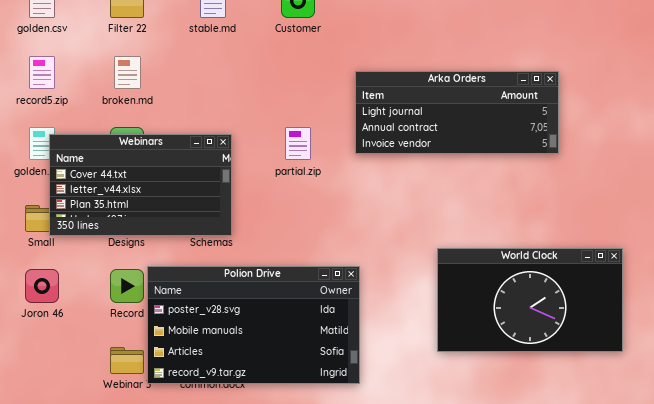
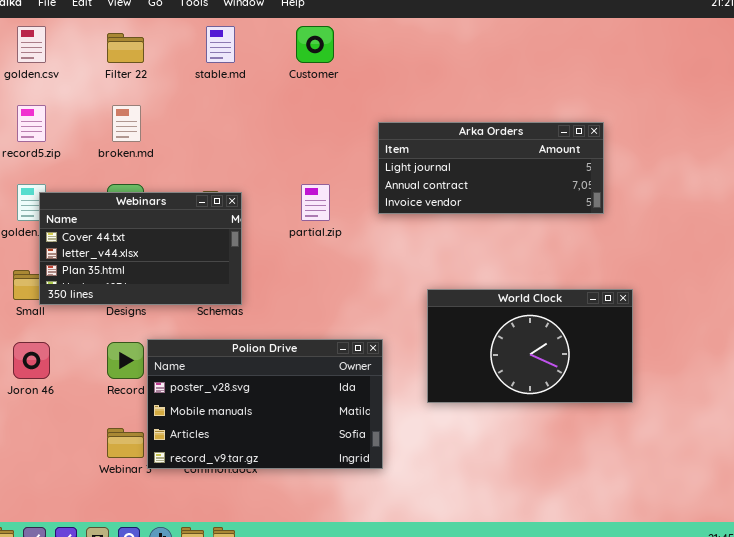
World Clock: [437,248,623,352] -> [427,289,633,403], moved

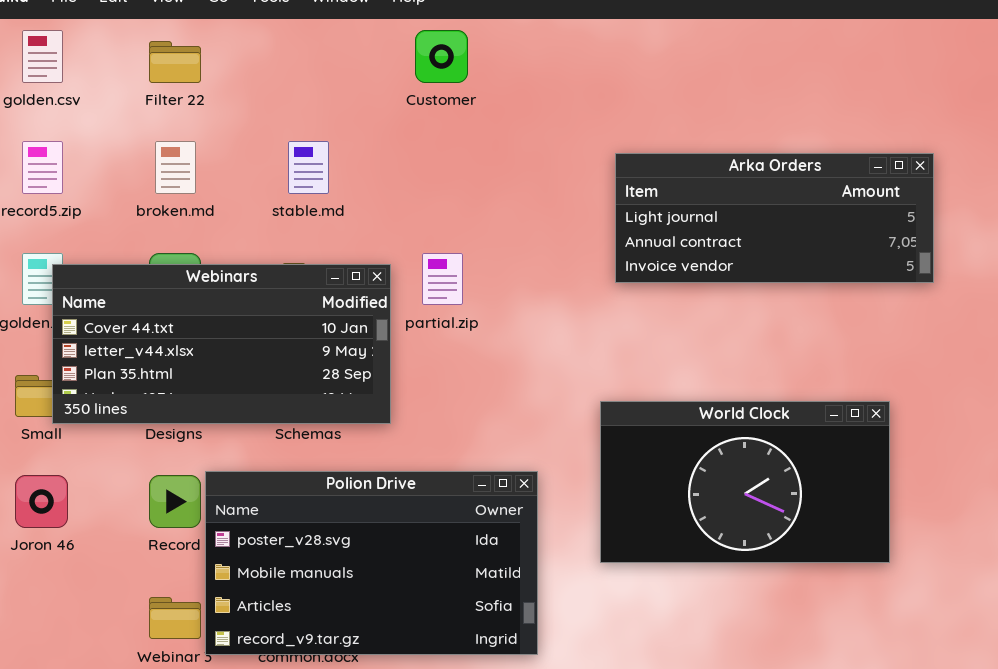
stable.md: [206,26,235,63] -> [288,141,329,194], moved
Arka Orders: [378,122,604,214] -> [615,153,934,283], moved
Webinars: [39,192,242,305] -> [52,264,391,424], resized

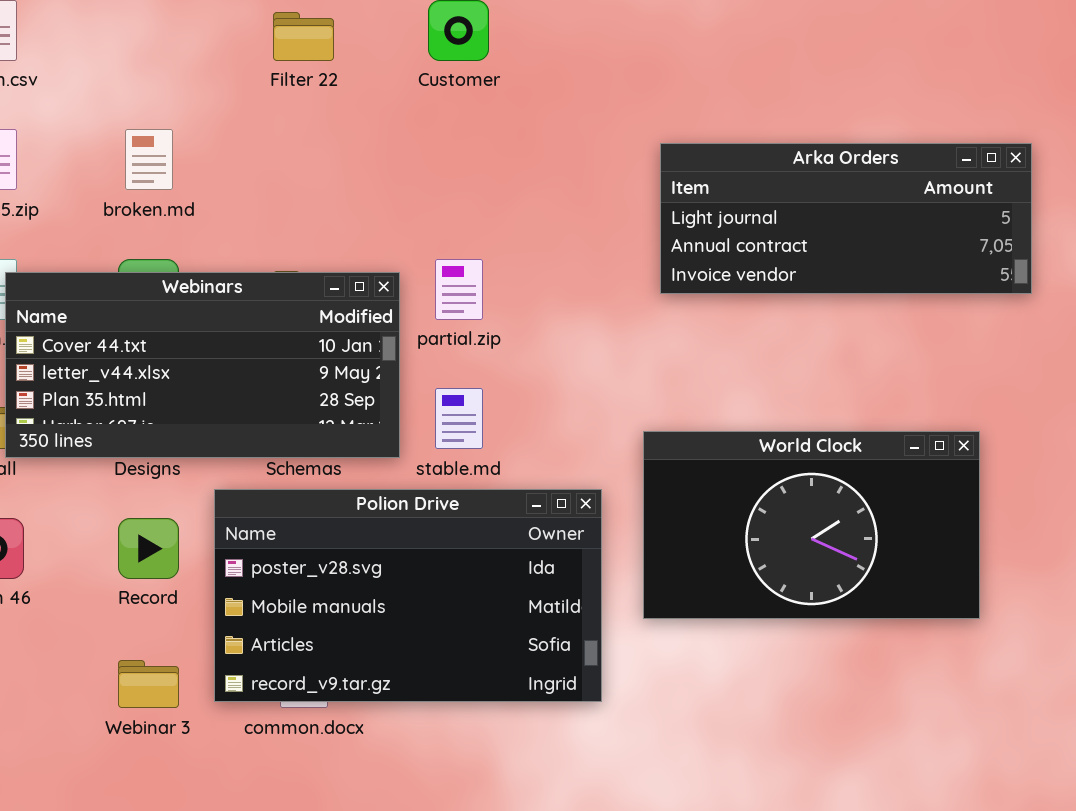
Filter 22: [149,41,201,83] -> [273,12,334,61], moved
stable.md: [288,141,329,194] -> [435,388,483,449], moved
Polion Drive: [205,471,538,655] -> [214,489,602,702], moved

